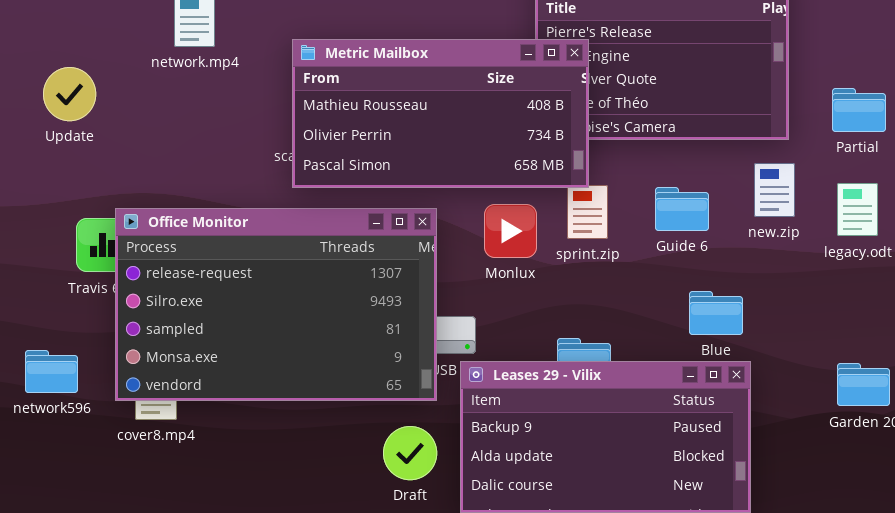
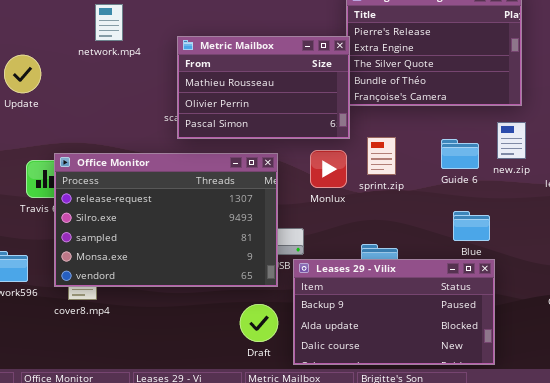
Metric Mailbox: [292,39,589,188] -> [177,36,350,139], resized
Guide 6: [655,187,709,231] -> [441,139,479,169], moved

